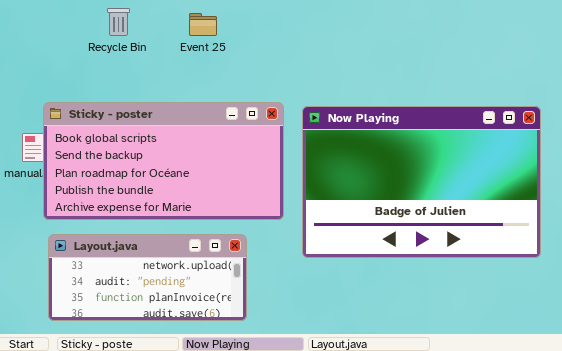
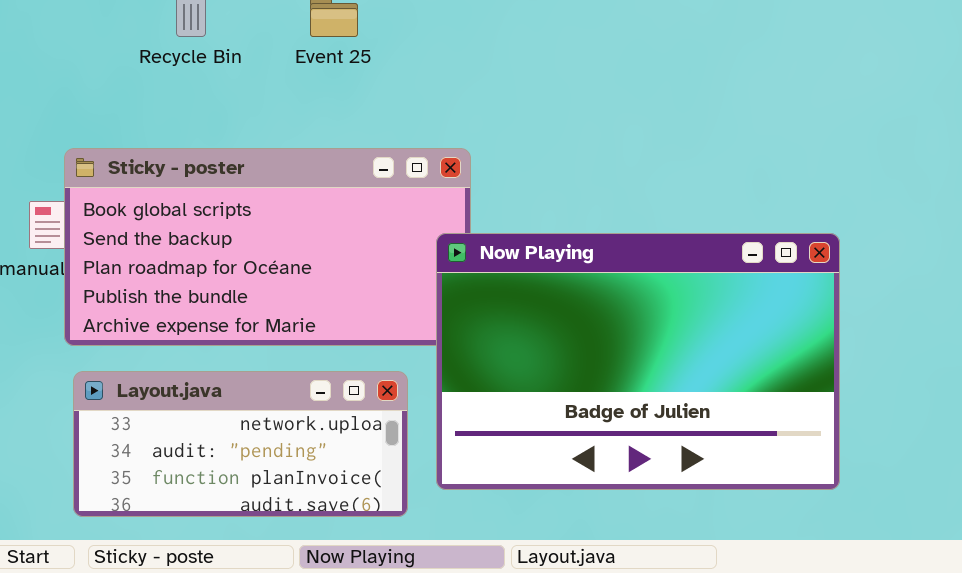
Now Playing: [302,106,541,258] -> [436,233,840,490], moved

